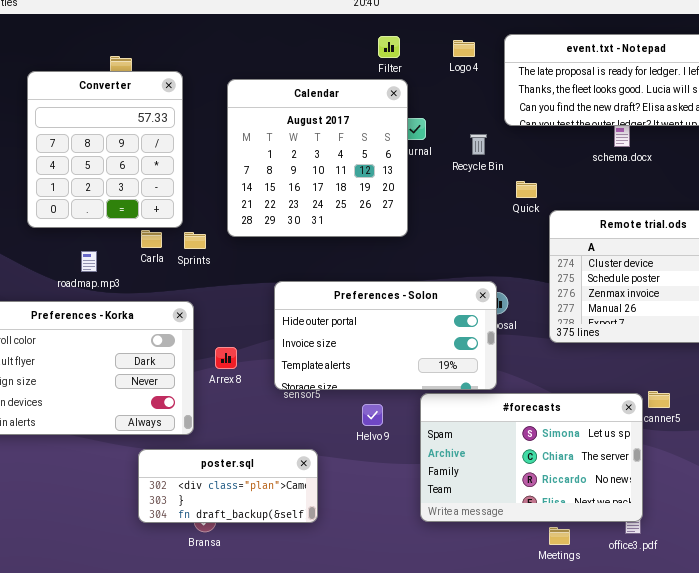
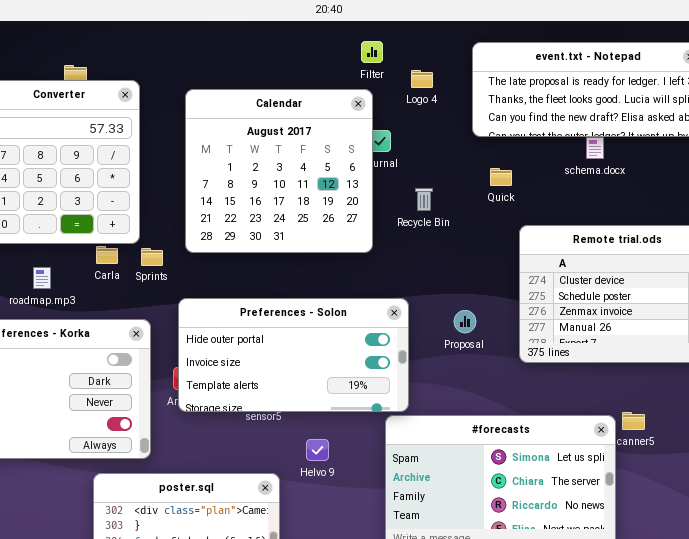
Filter: [378,36,400,58] -> [361,41,383,63], moved
Logo 4: [453,40,475,57] -> [411,70,433,88], moved
Recycle Bin: [470,134,487,155] -> [415,188,433,211], moved
Quick: [516,181,537,198] -> [490,168,512,186], moved
Preferences - Solon: [274,281,497,390] -> [178,298,409,412], moved
Helvo 9: [362,404,383,426] -> [306,439,329,461], moved

